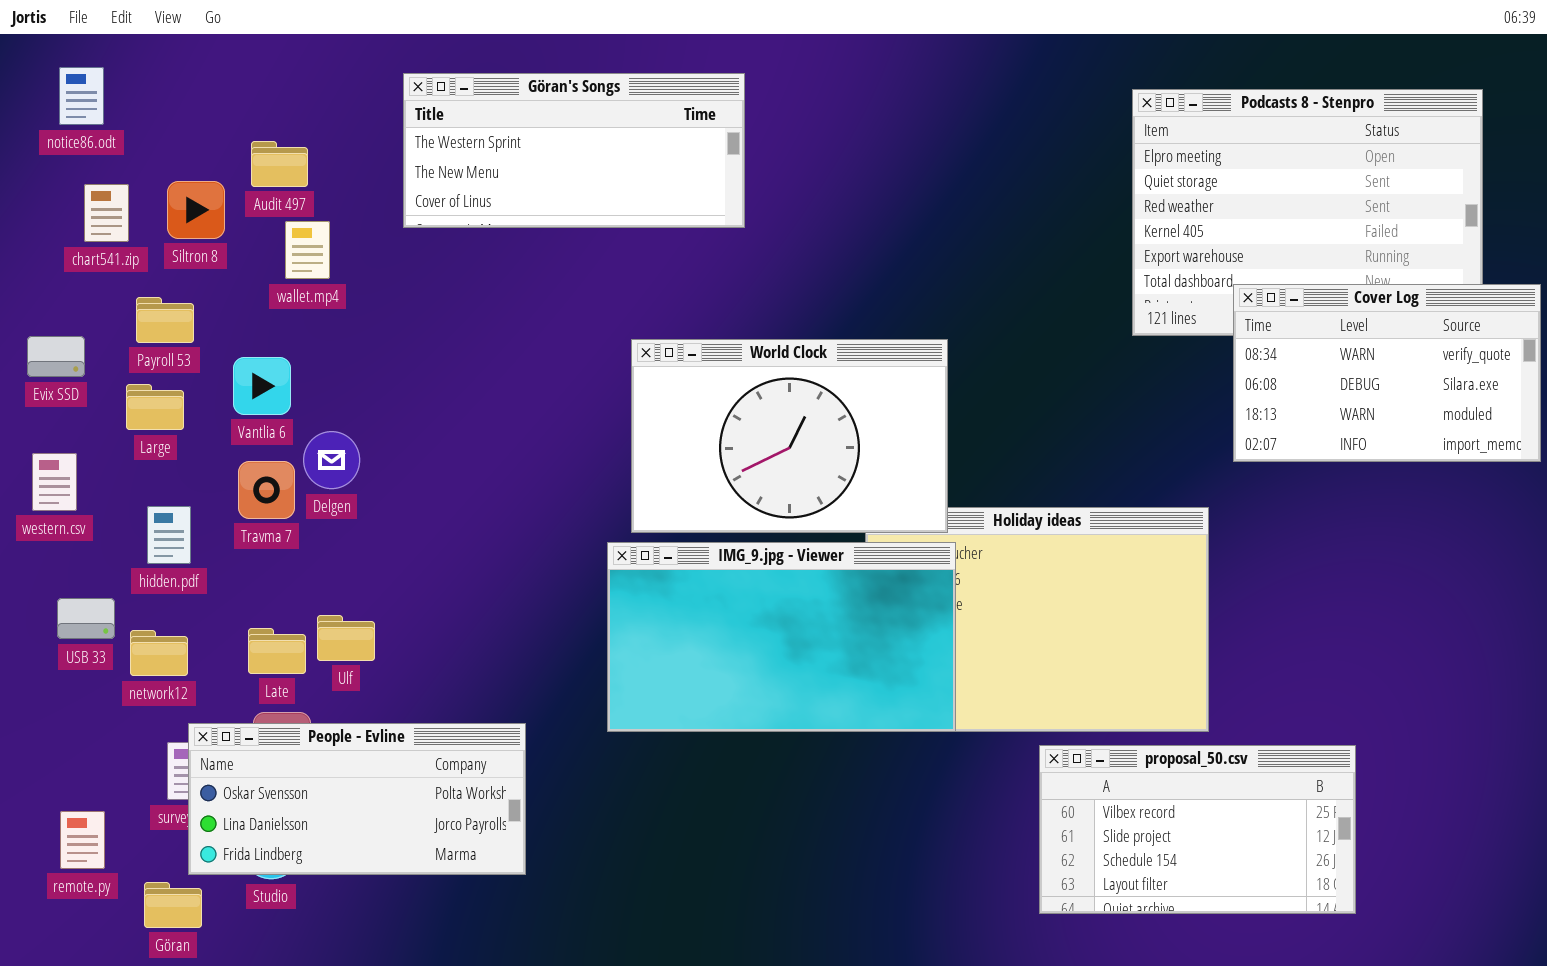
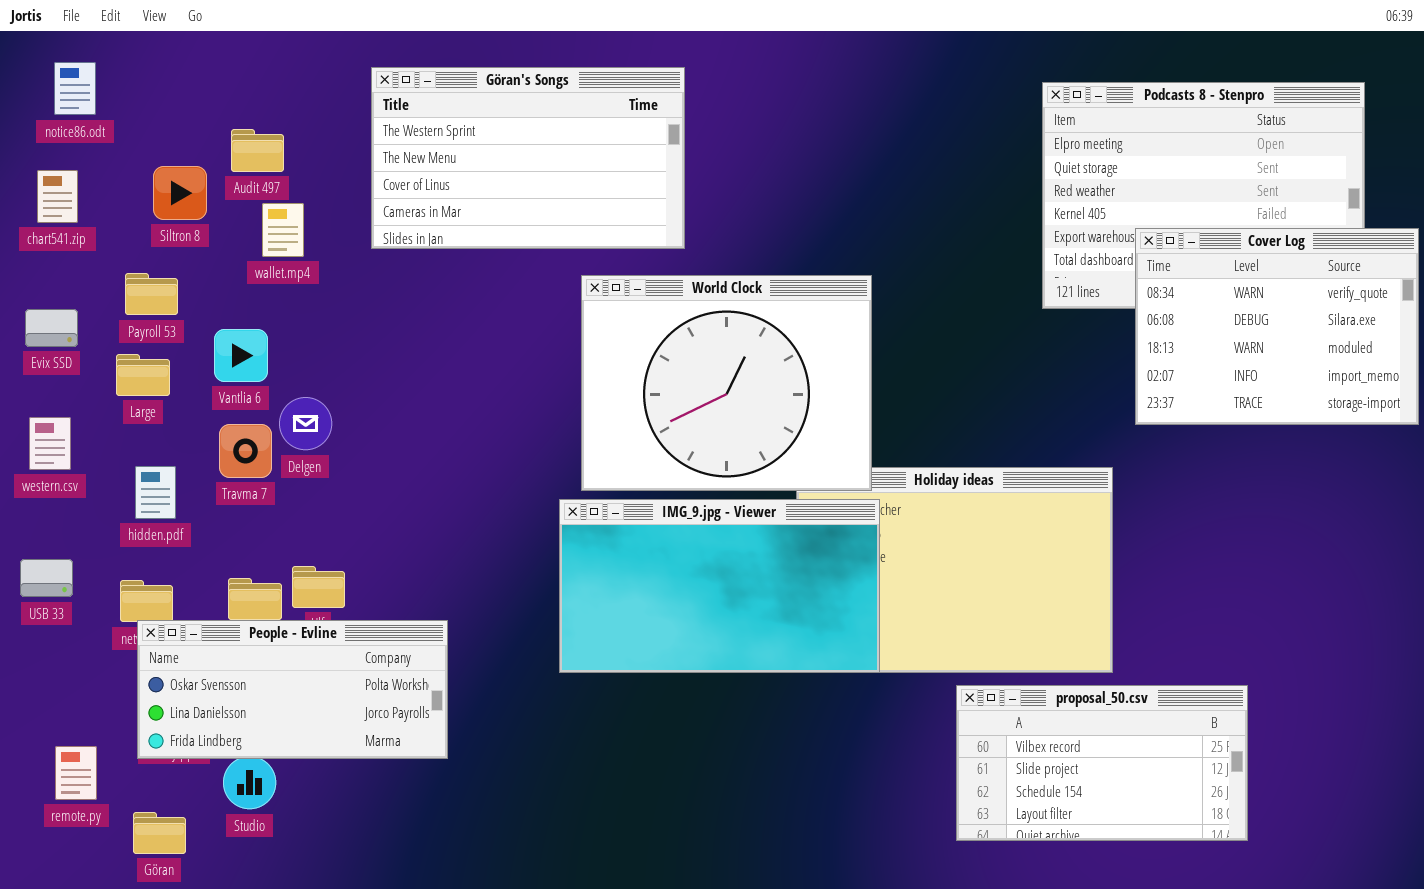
Göran's Songs: [403,73,745,228] -> [371,67,685,249], resized
chart541.zip: [84,184,129,242] -> [37,170,78,223], moved
Cover Log: [1233,284,1541,462] -> [1135,228,1419,425], resized
World Clock: [631,339,948,533] -> [581,275,872,491], resized
USB 33: [57,598,115,639] -> [20,559,73,597], moved
People - Evline: [188,723,526,875] -> [137,620,448,759], moved

